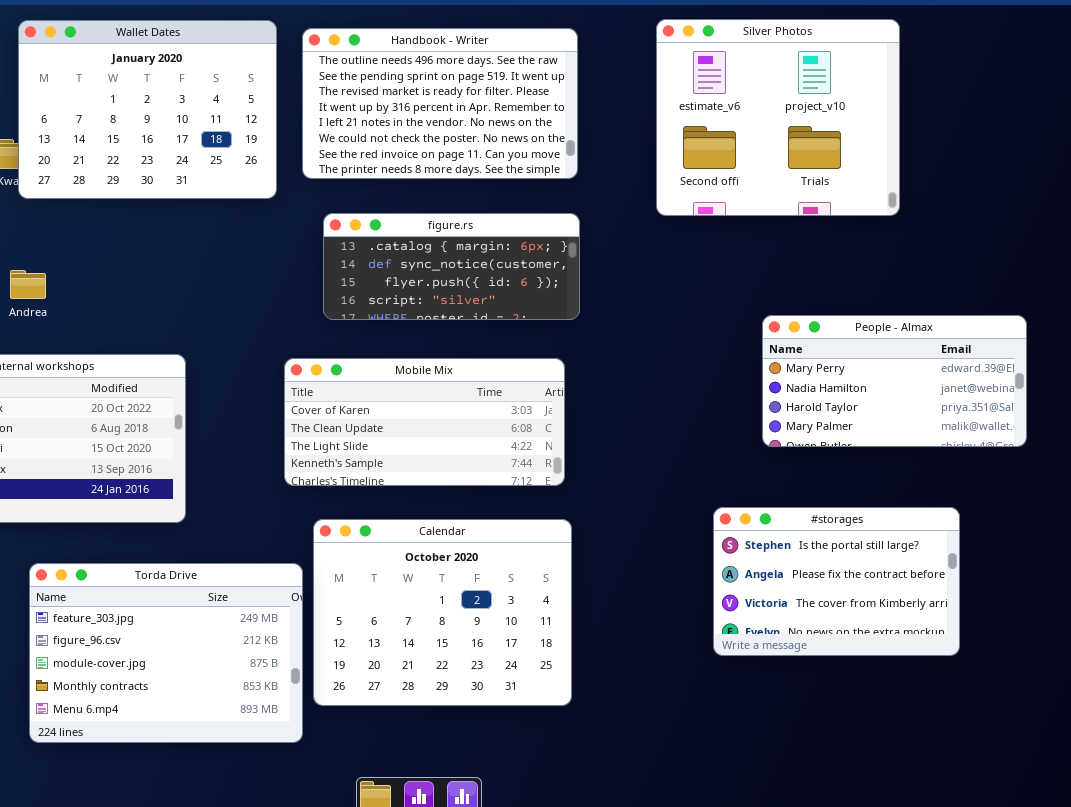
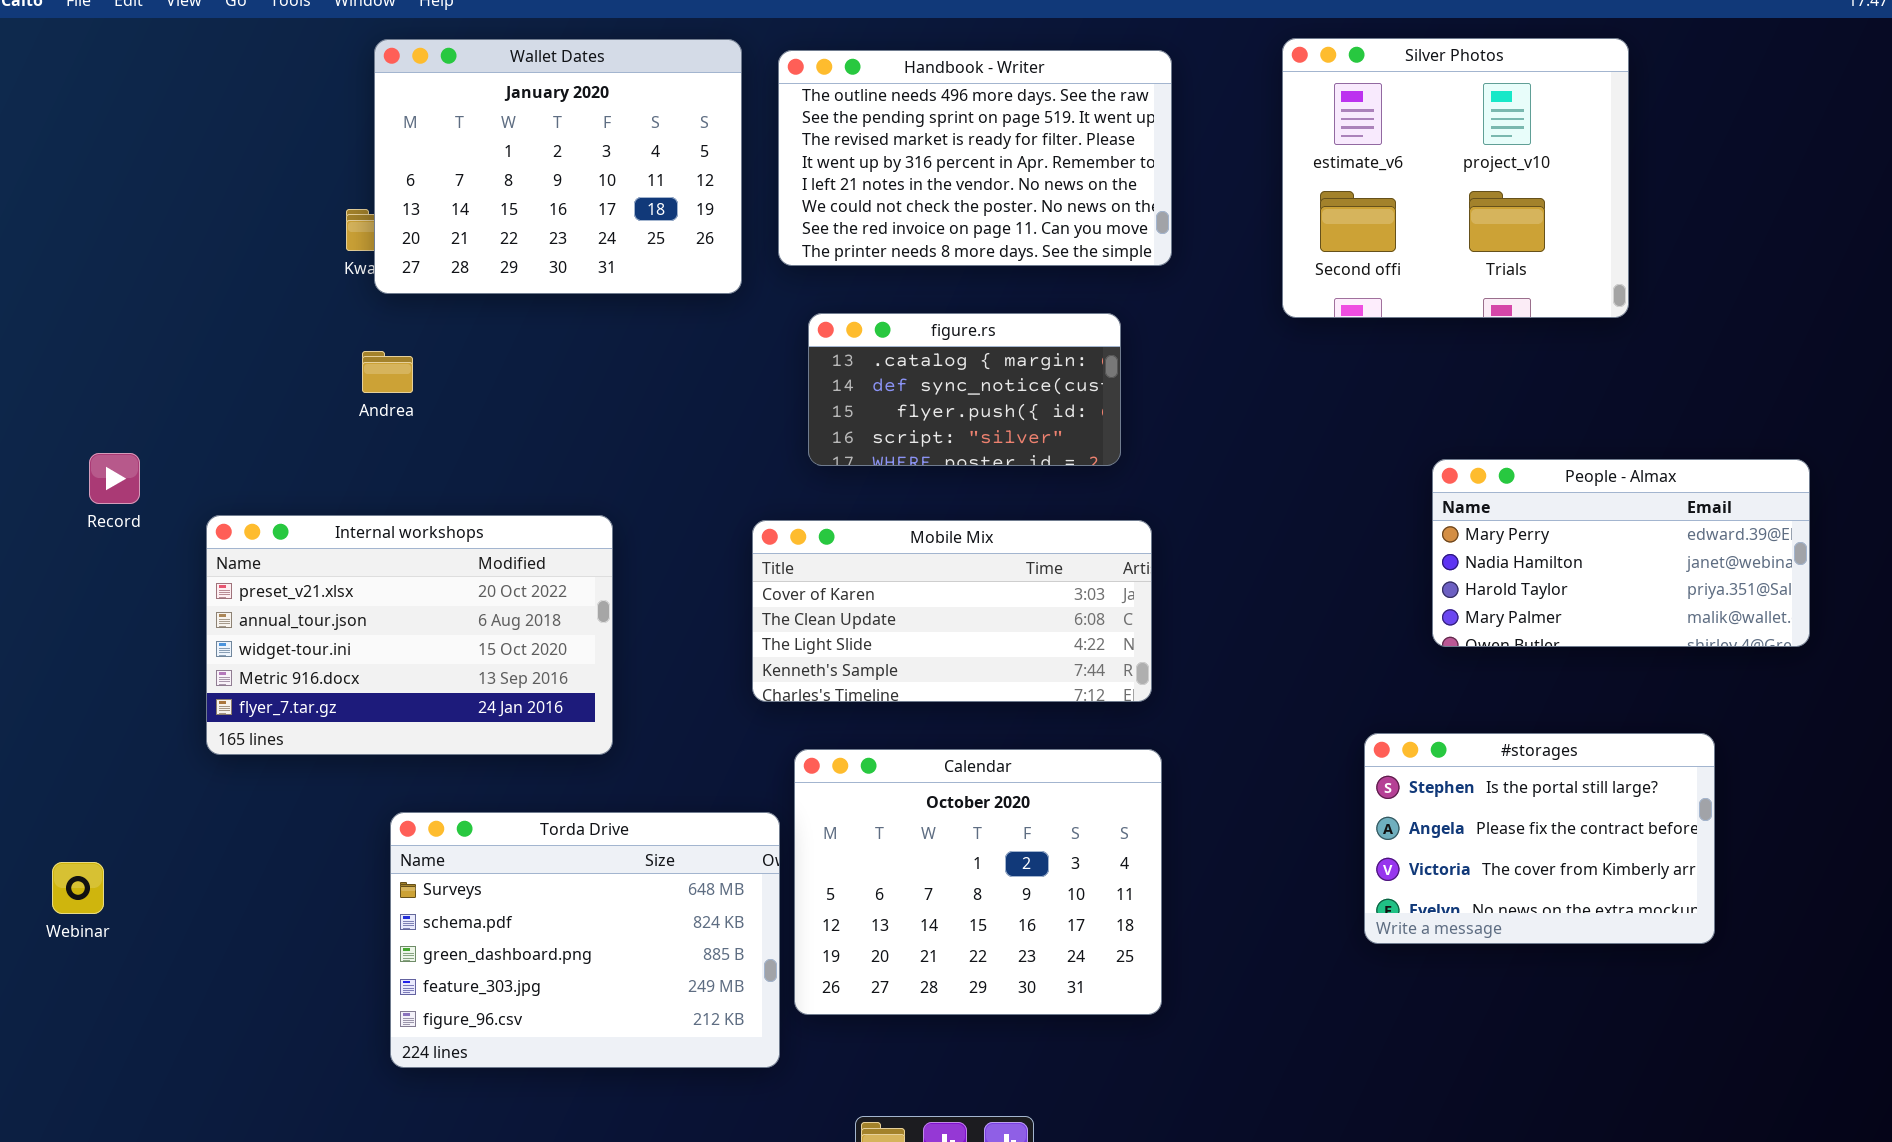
figure.rs: [323,213,580,320] -> [808,313,1121,466], resized
Andrea: [10,270,46,299] -> [362,351,413,393], moved
Torda Drive: [29,563,303,743] -> [390,812,780,1068], scrolled up 3 rows

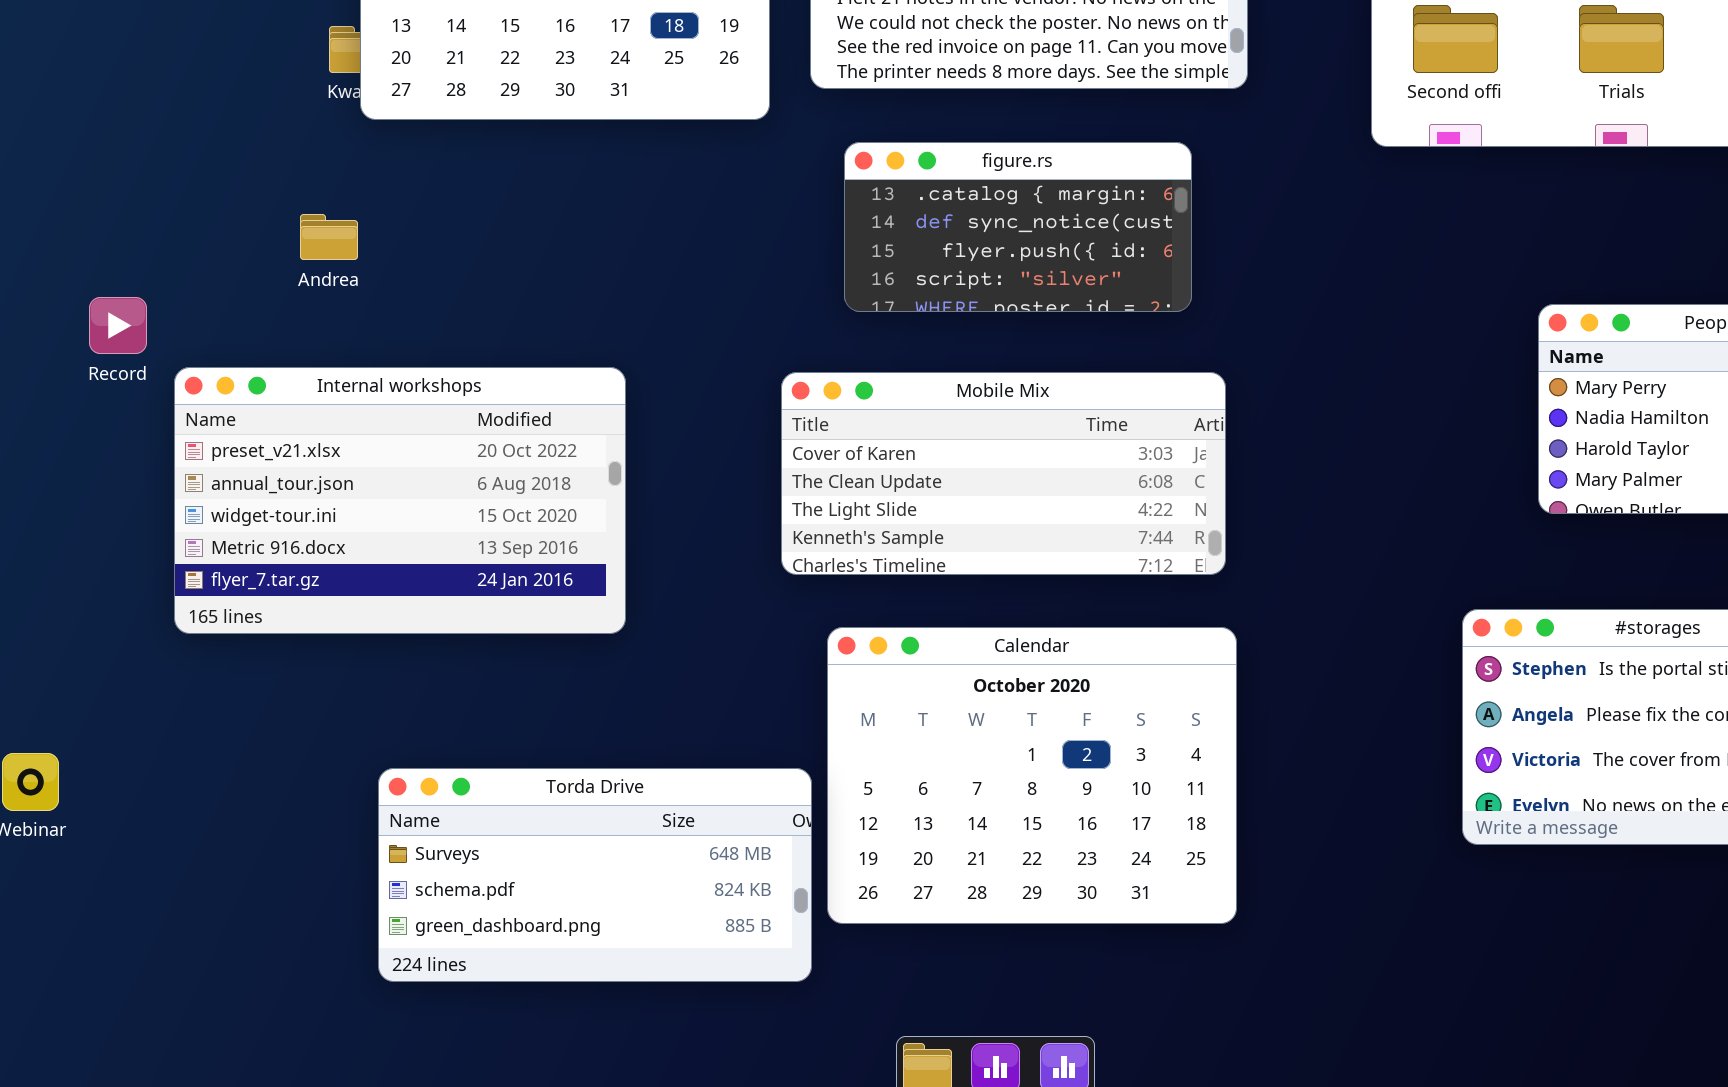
Andrea: [362,351,413,393] -> [300,214,358,260], moved
Record: [89,453,140,504] -> [89,297,147,354], moved
Torda Drive: [390,812,780,1068] -> [378,768,812,982], resized

